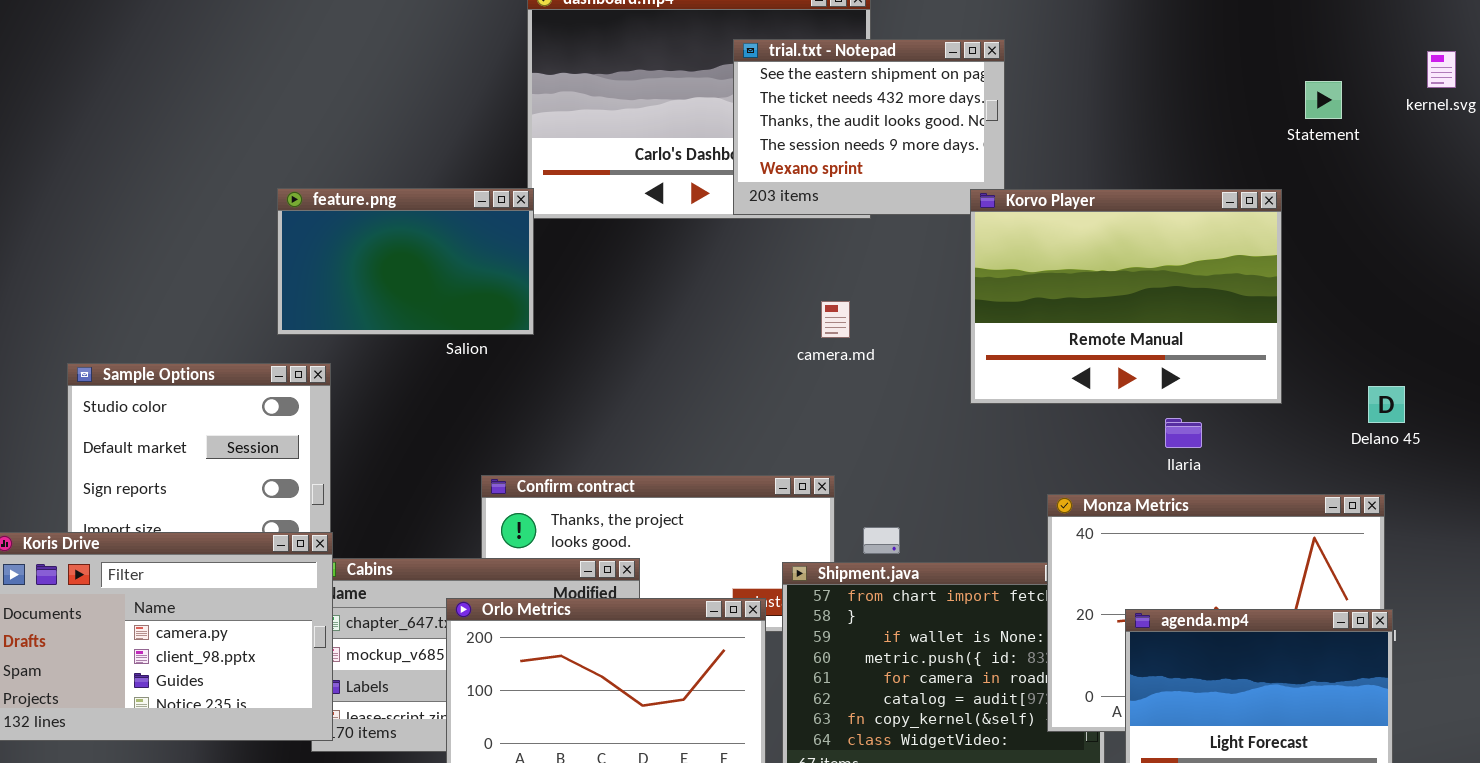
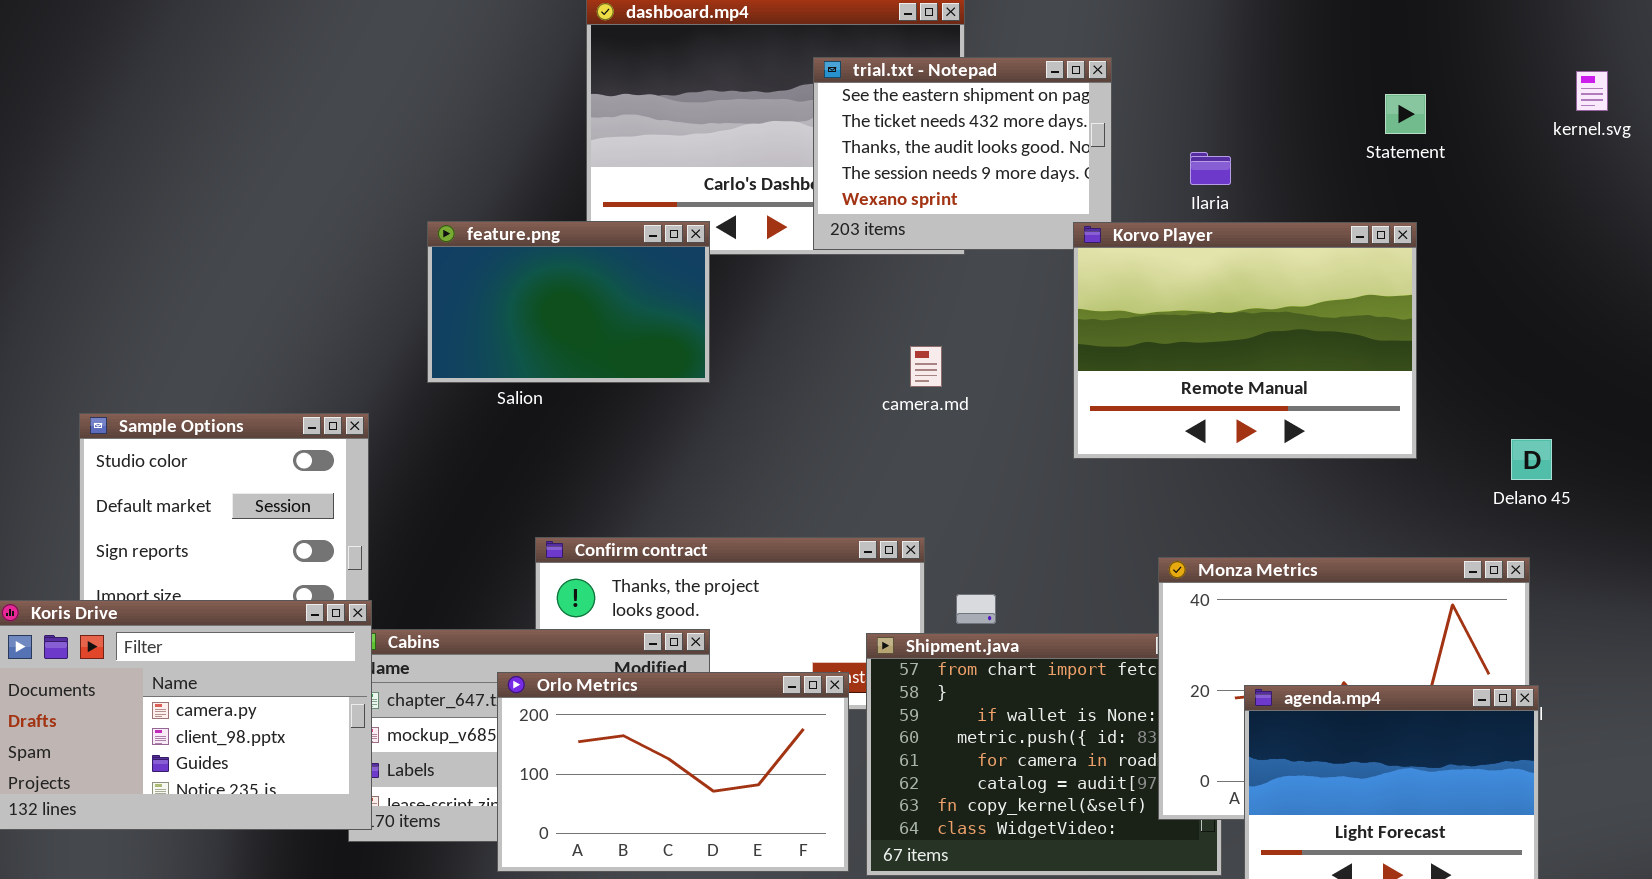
Statement: [1305,81,1342,119] -> [1385,94,1426,134], moved
feature.png: [277,188,534,335] -> [427,221,710,383], moved
Ilaria: [1165,418,1202,448] -> [1190,152,1231,185], moved

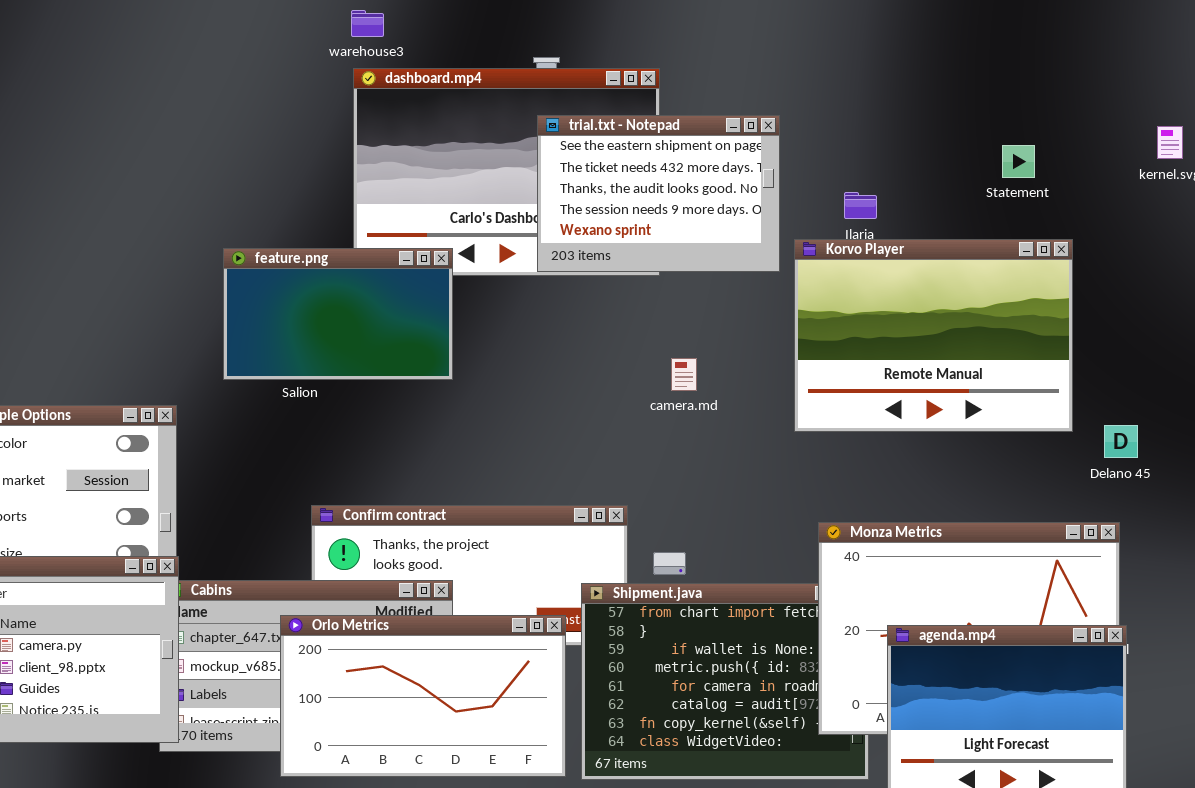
Korvo Player: [1073,222,1417,459] -> [794,239,1073,432], moved
camera.md: [910,346,942,387] -> [671,358,697,391], moved

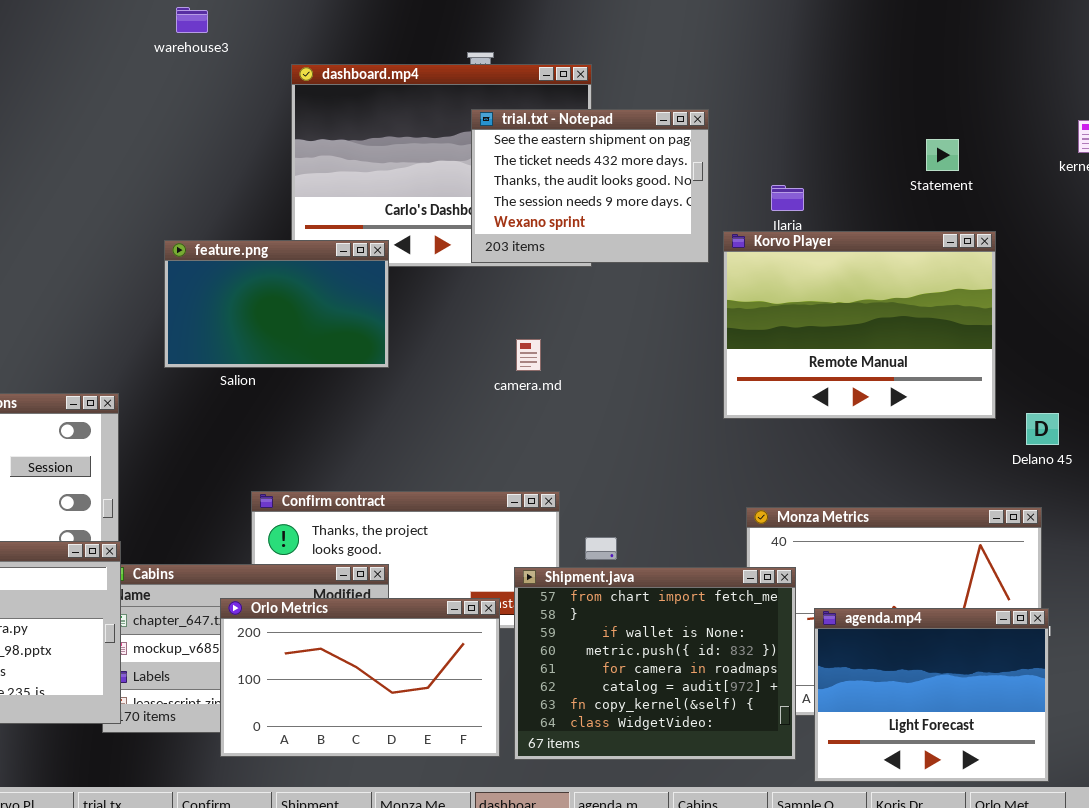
warehouse3: [351,10,384,37] -> [176,7,208,33], moved
camera.md: [671,358,697,391] -> [516,339,541,371], moved
Shipment.java: [581,583,869,780] -> [514,567,796,760], raised

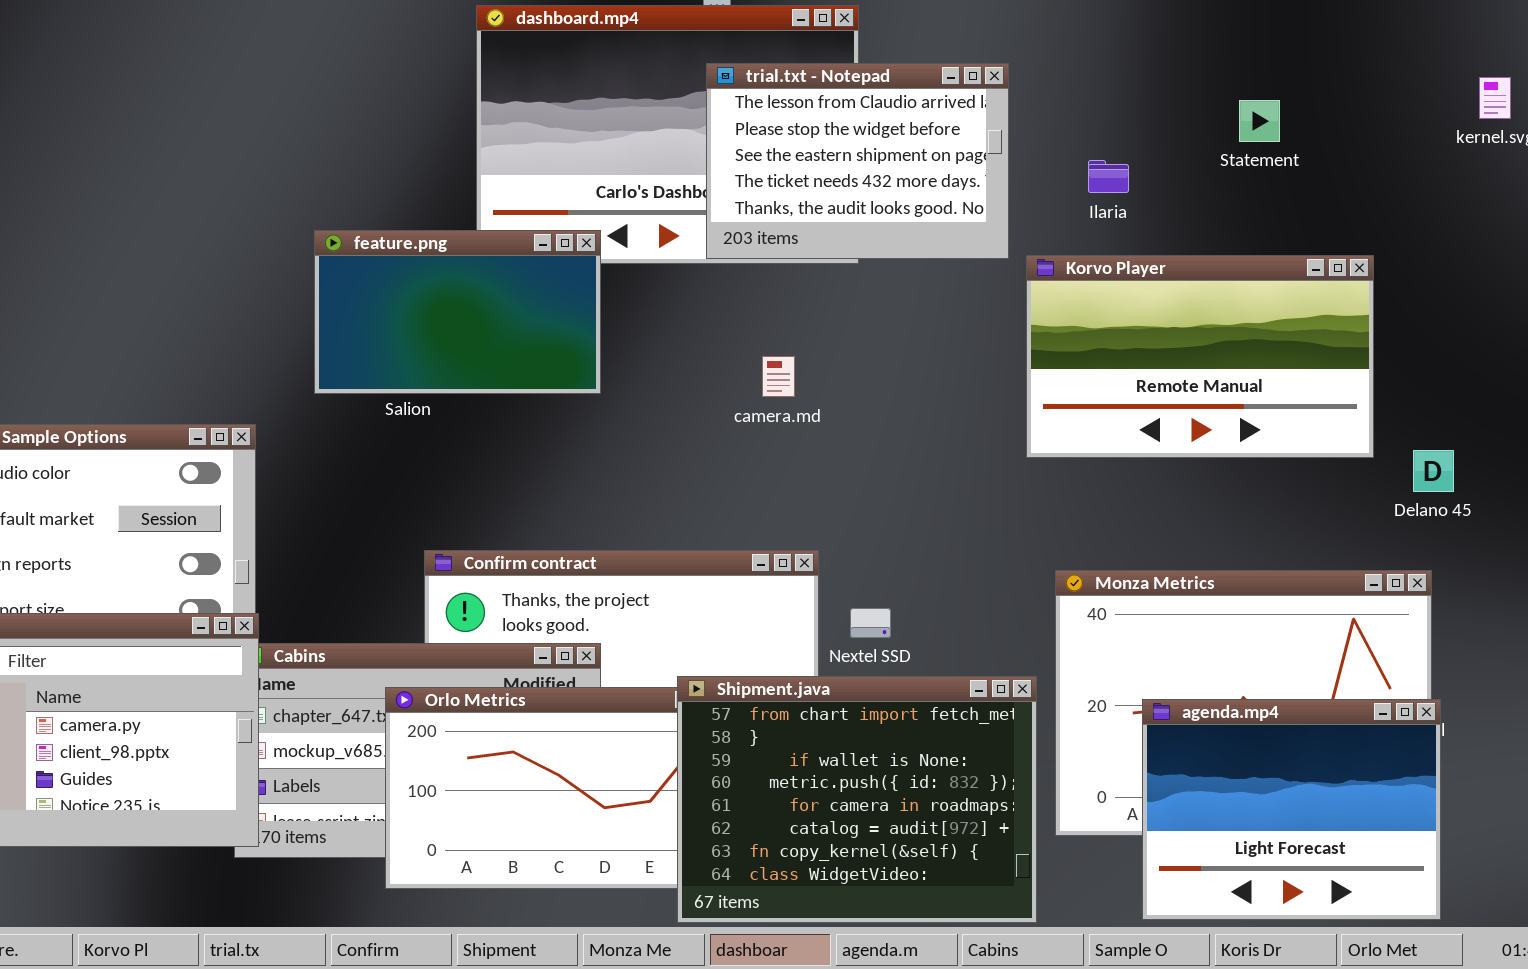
trial.txt - Notepad: [471,109,709,263] -> [706,63,1009,259], scrolled up 2 rows
Statement: [926,139,959,171] -> [1239,100,1280,142], moved
Korvo Player: [723,231,996,419] -> [1026,255,1374,458], resized
Shipment.java: [514,567,796,760] -> [677,676,1037,923], moved

